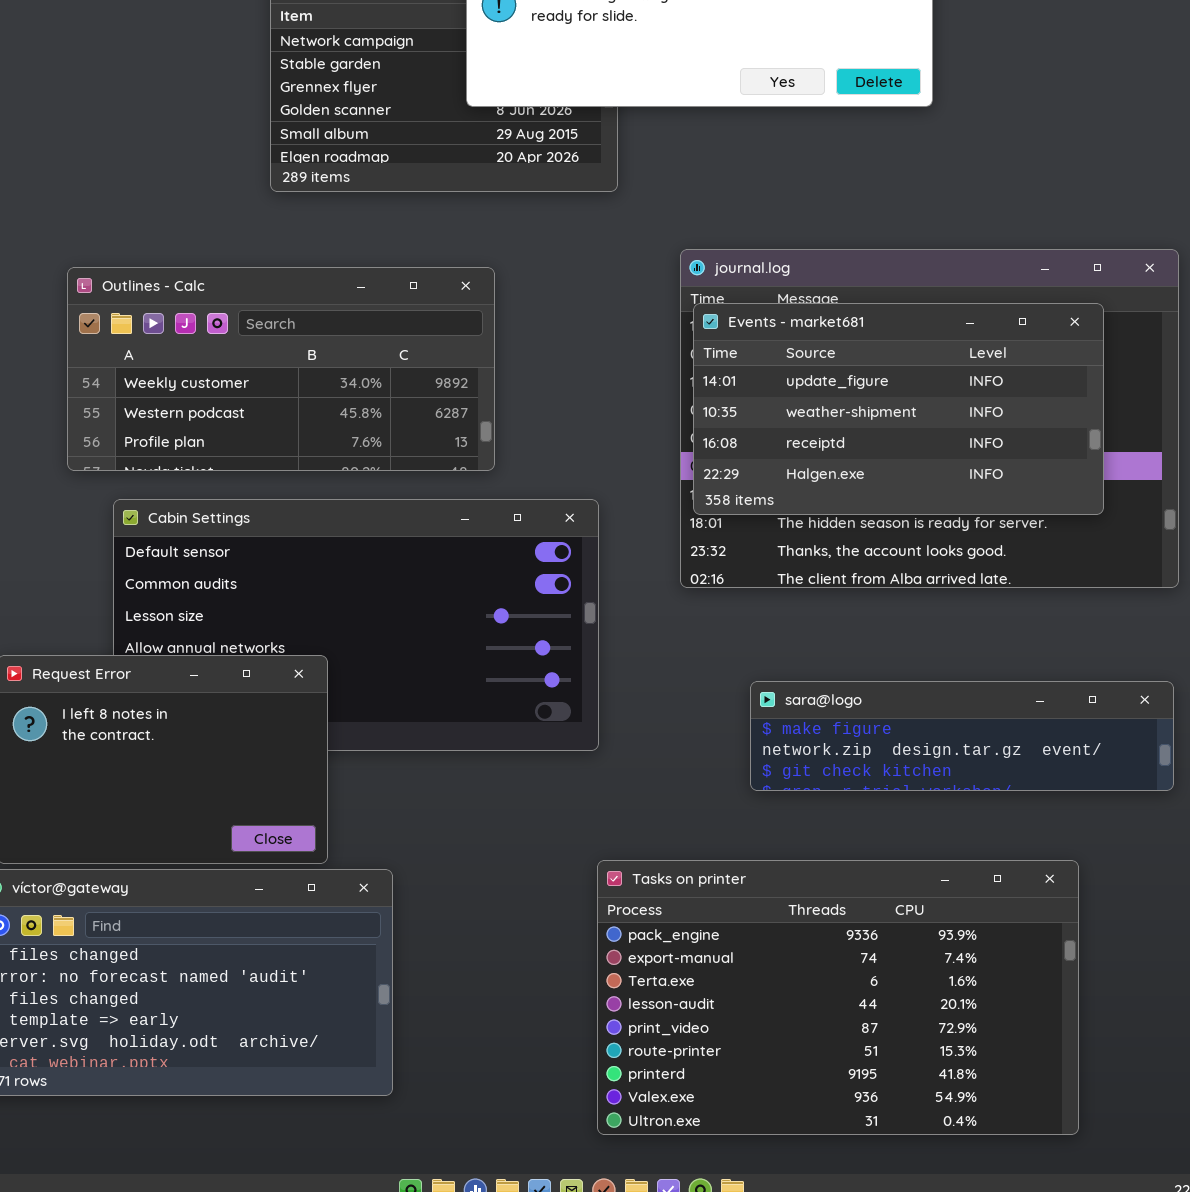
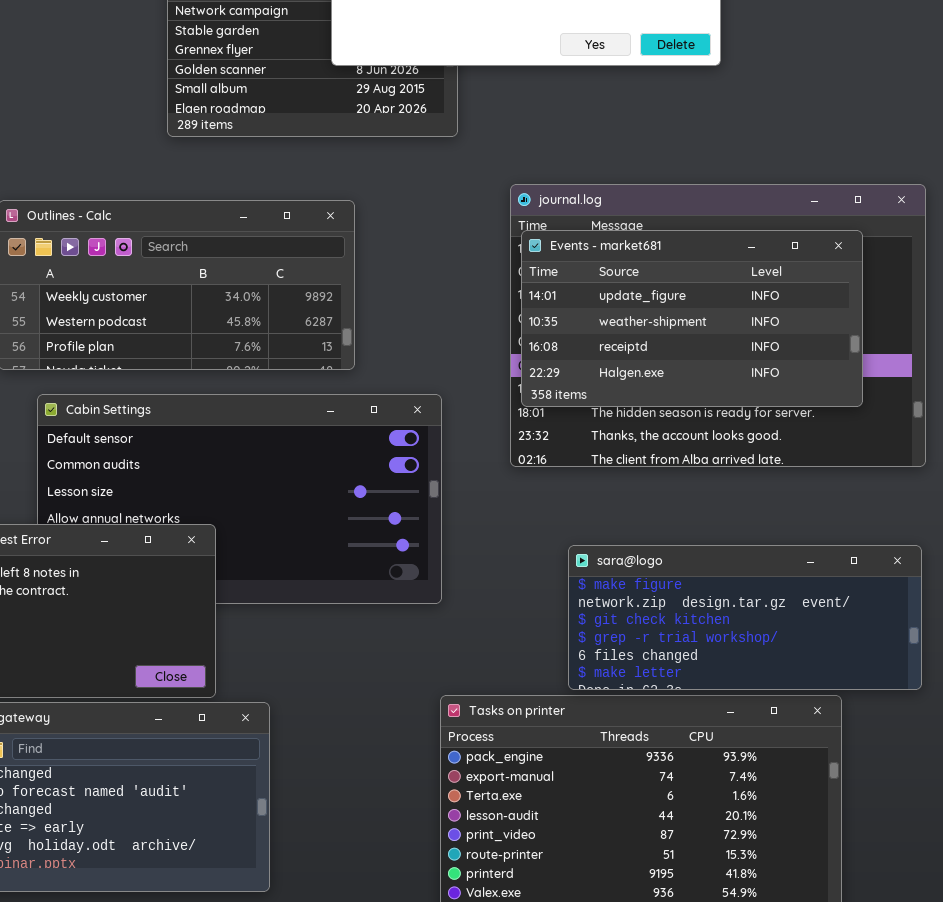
sara@logo: [750,681,1174,791] -> [568,545,922,690], resized

